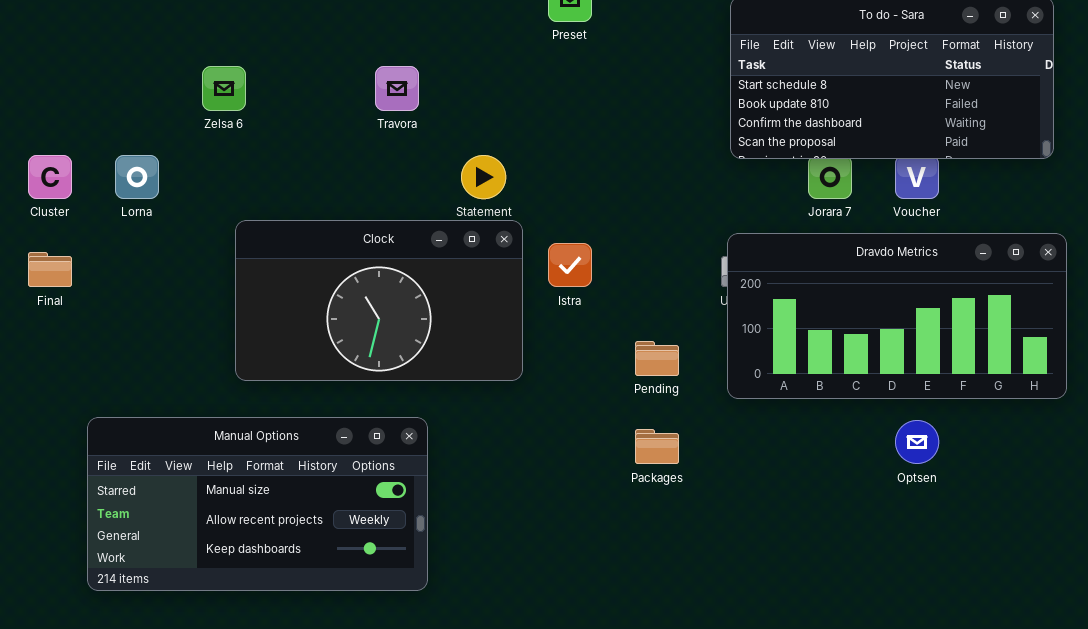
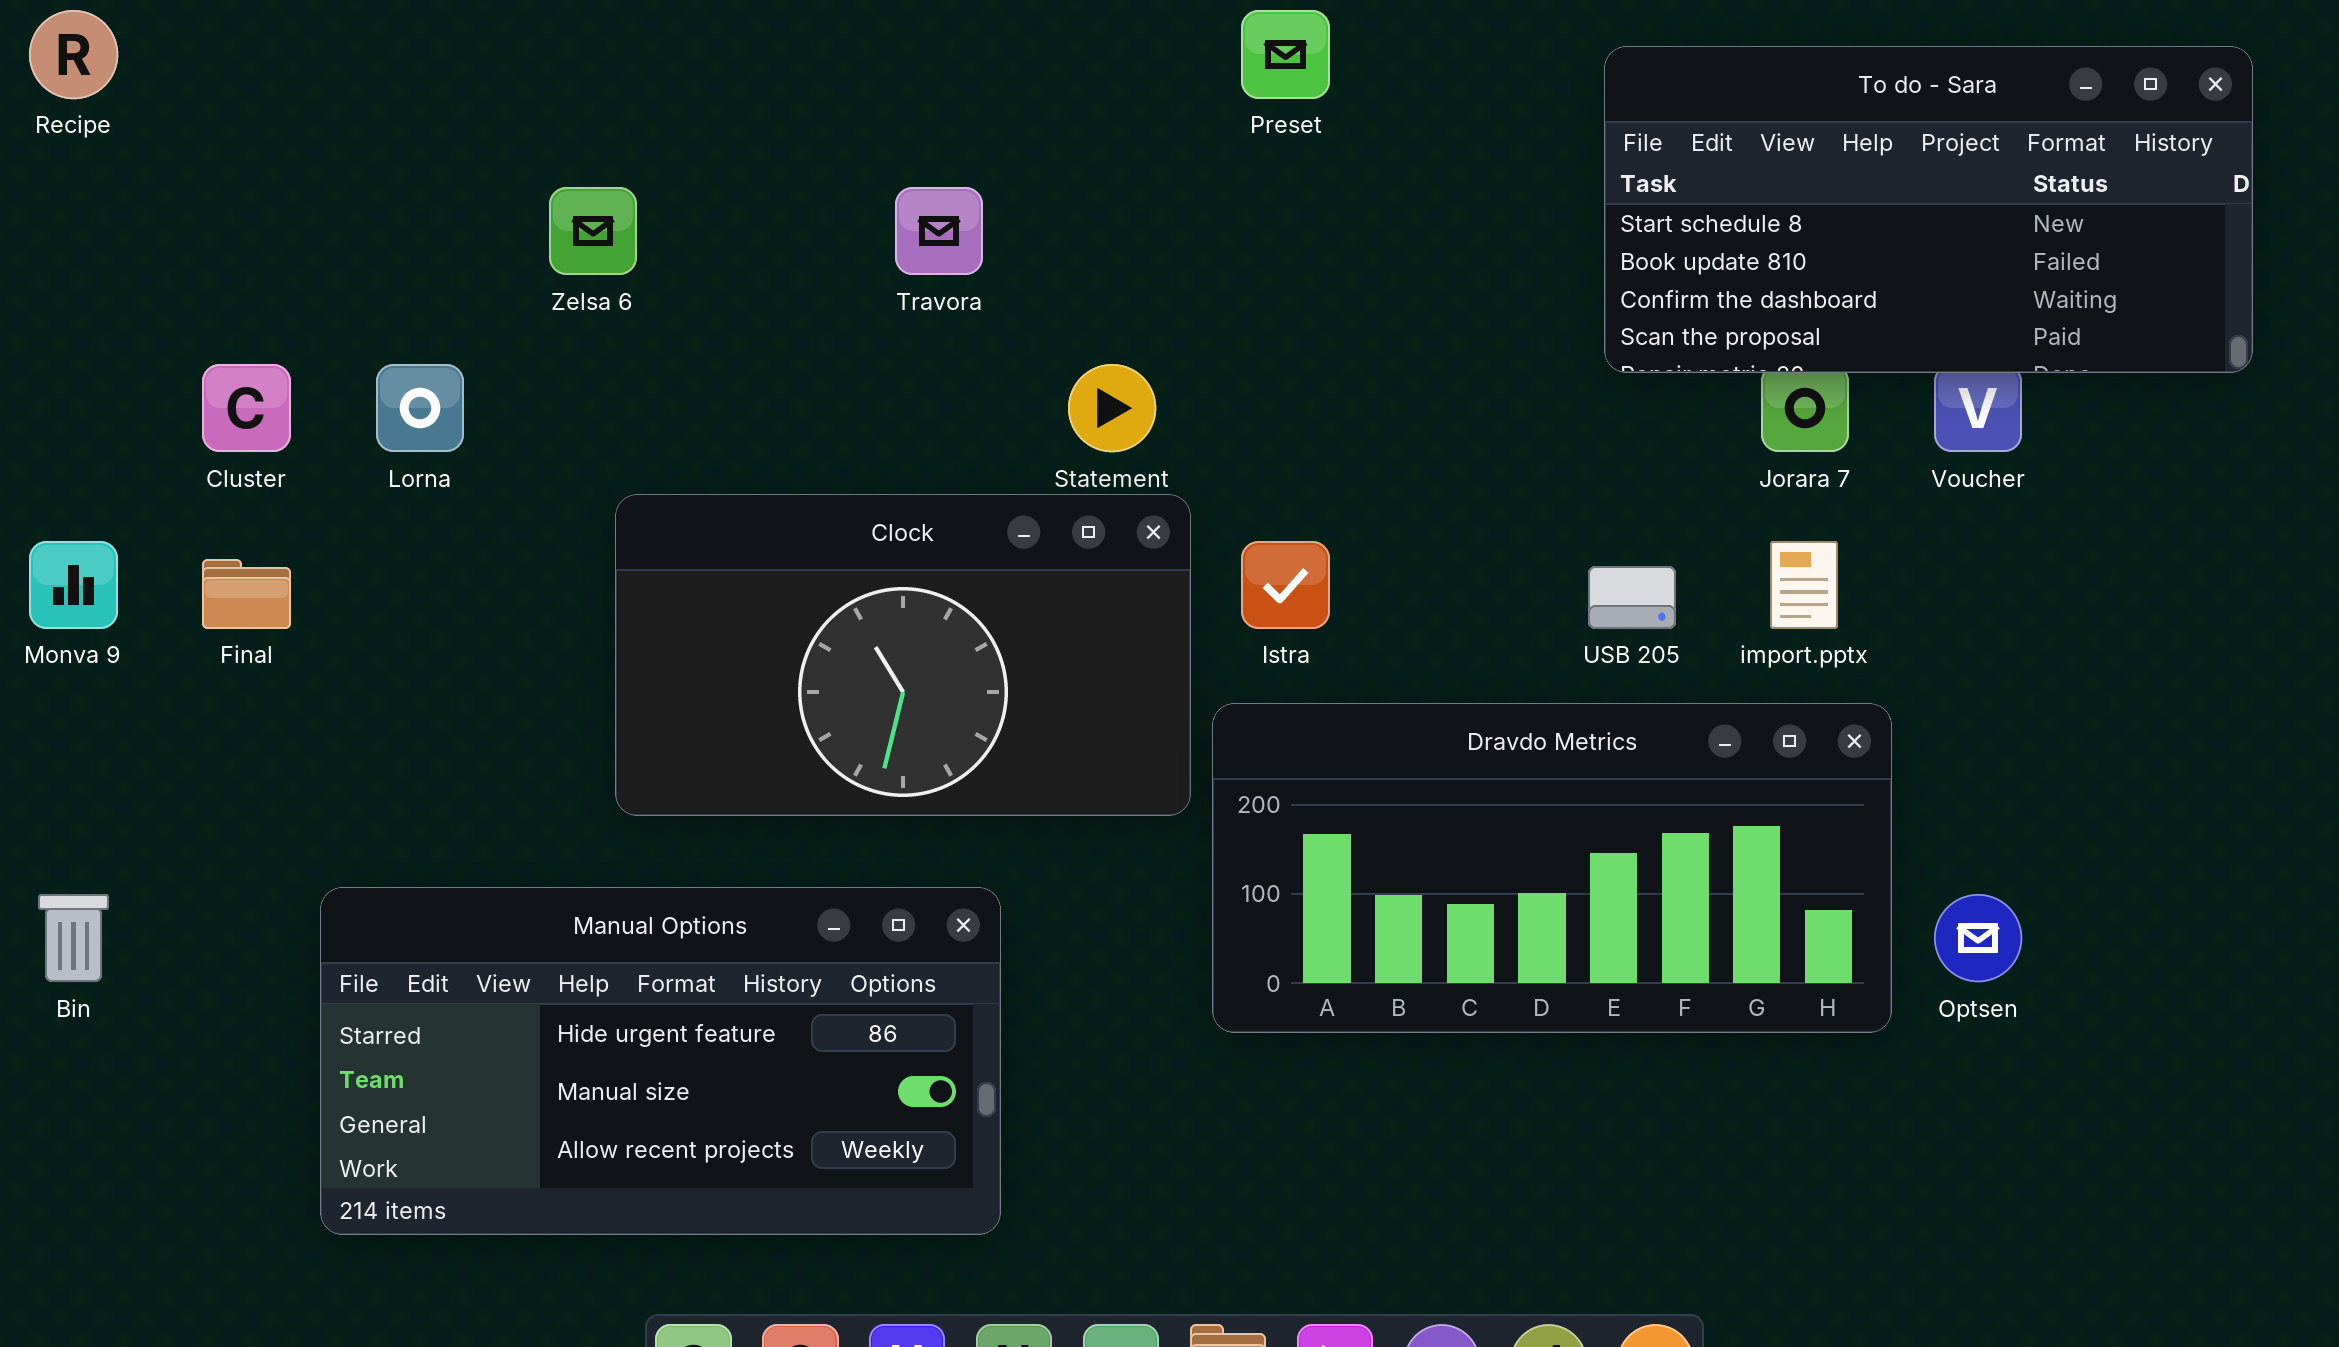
Dravdo Metrics: [727,233,1067,399] -> [1212,703,1892,1033], moved
Manual Options: [87,417,428,591] -> [320,887,1001,1235], scrolled up 1 row

